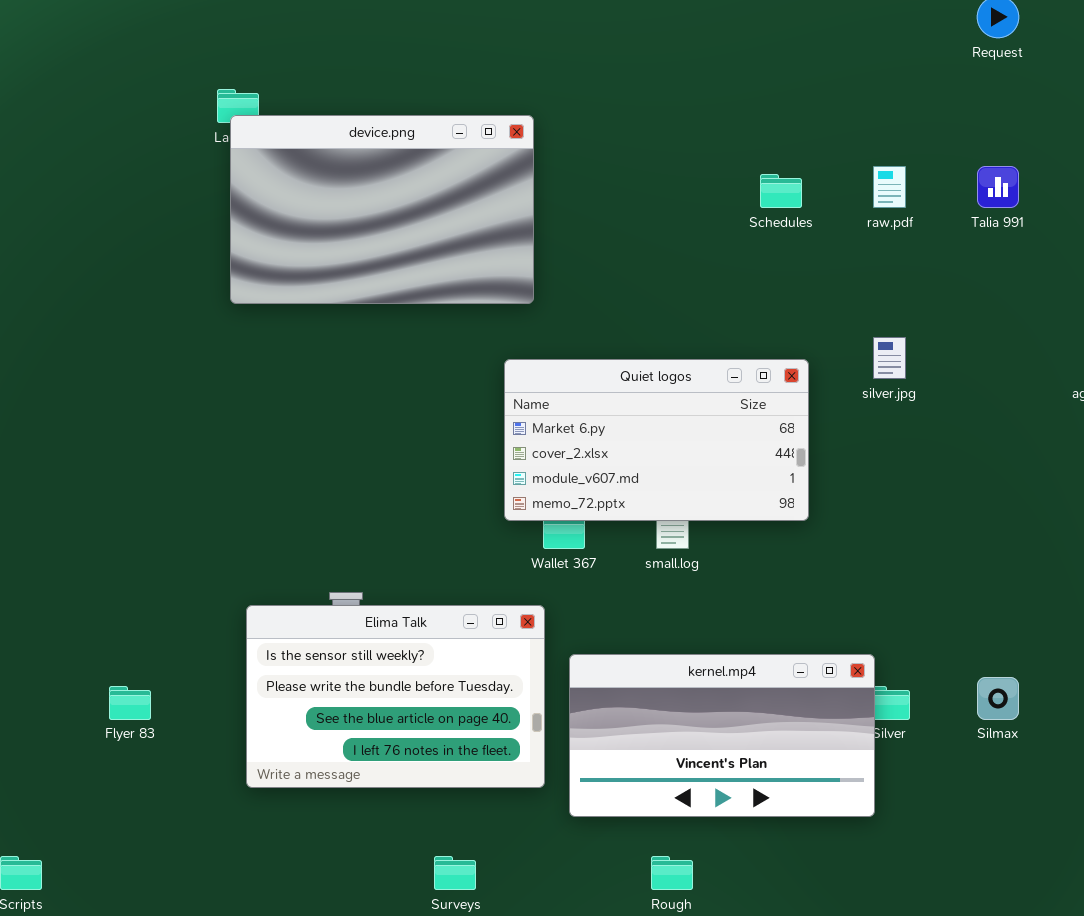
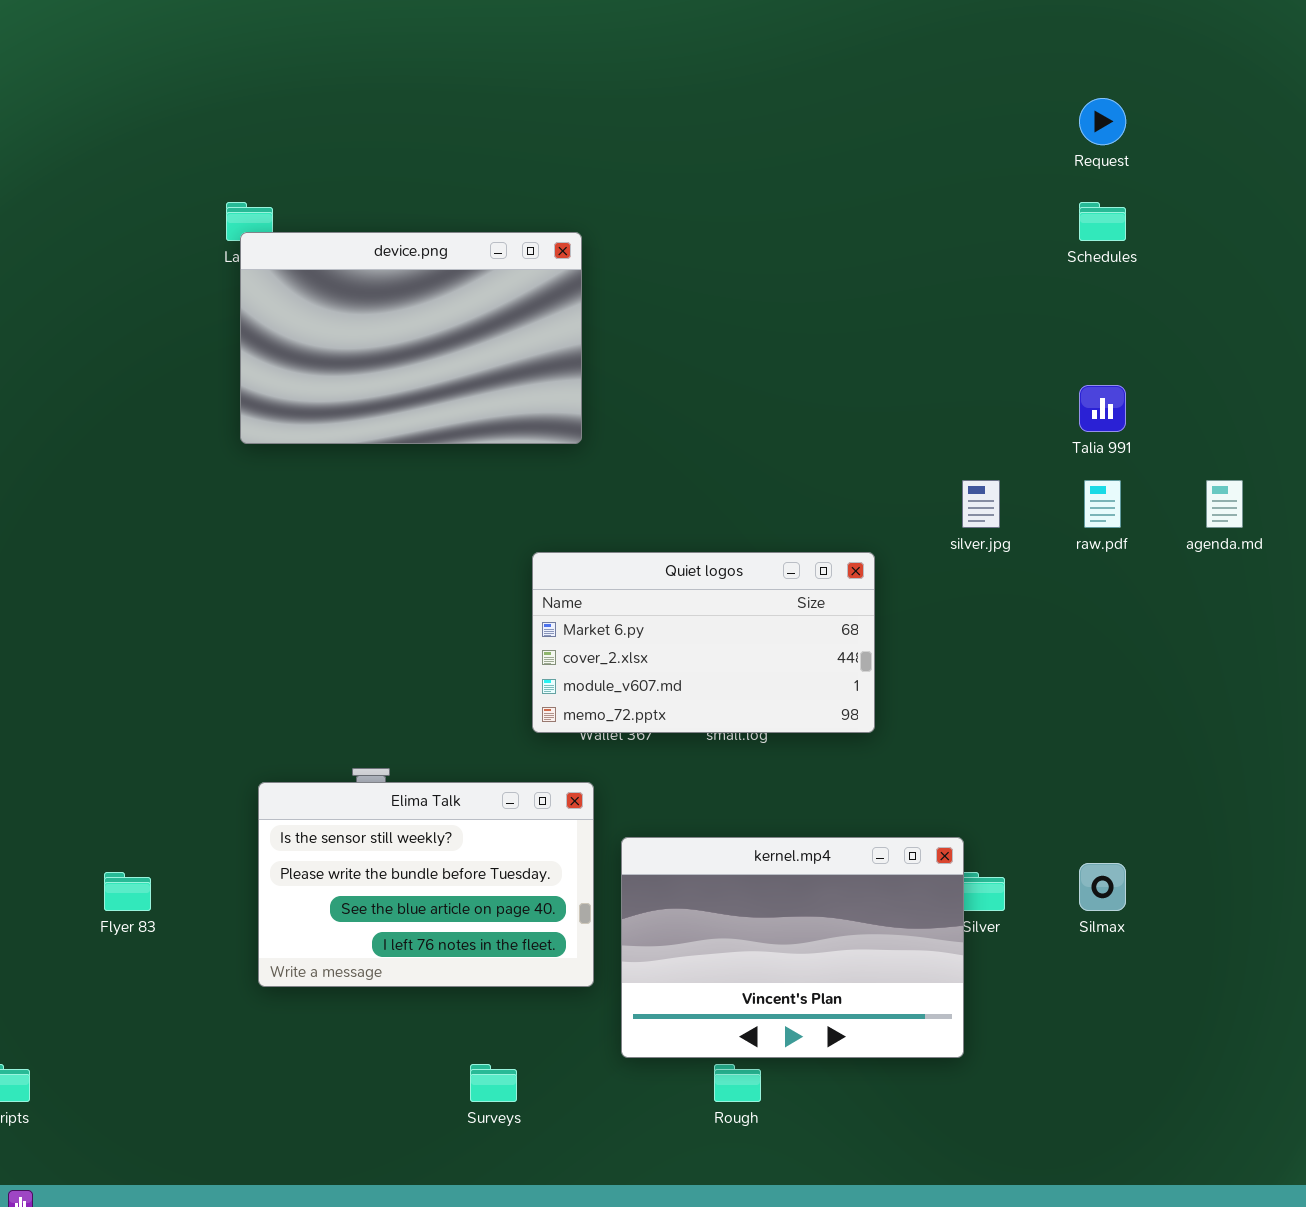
raw.pdf: [873,166,906,208] -> [1084,480,1121,528], moved
Talia 991: [977,166,1019,208] -> [1079,385,1126,432], moved
Schedules: [760,174,802,208] -> [1079,202,1126,241], moved
Quiet logos: [504,359,809,521] -> [532,552,875,733], moved
kernel.mp4: [569,654,875,817] -> [621,837,964,1058], resized

